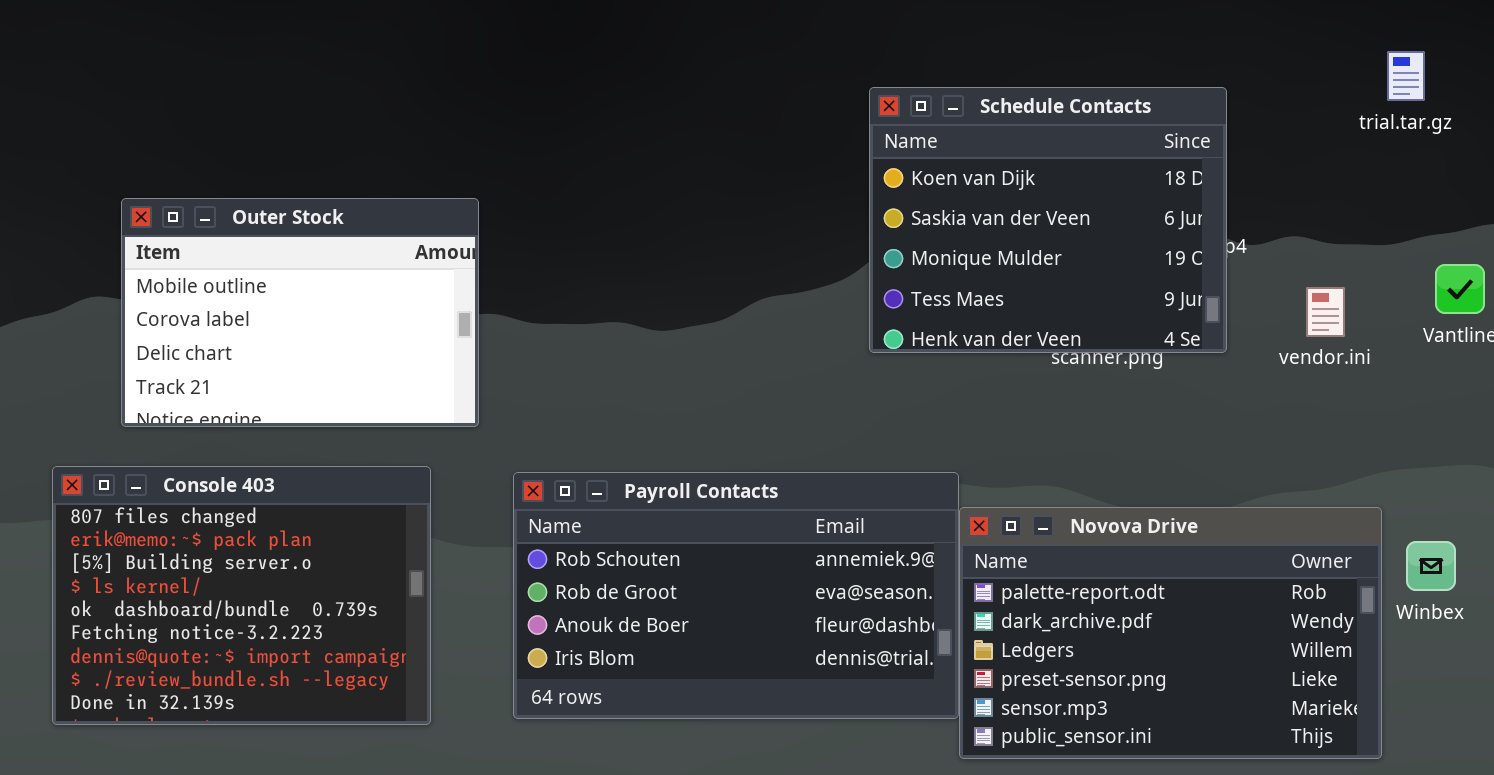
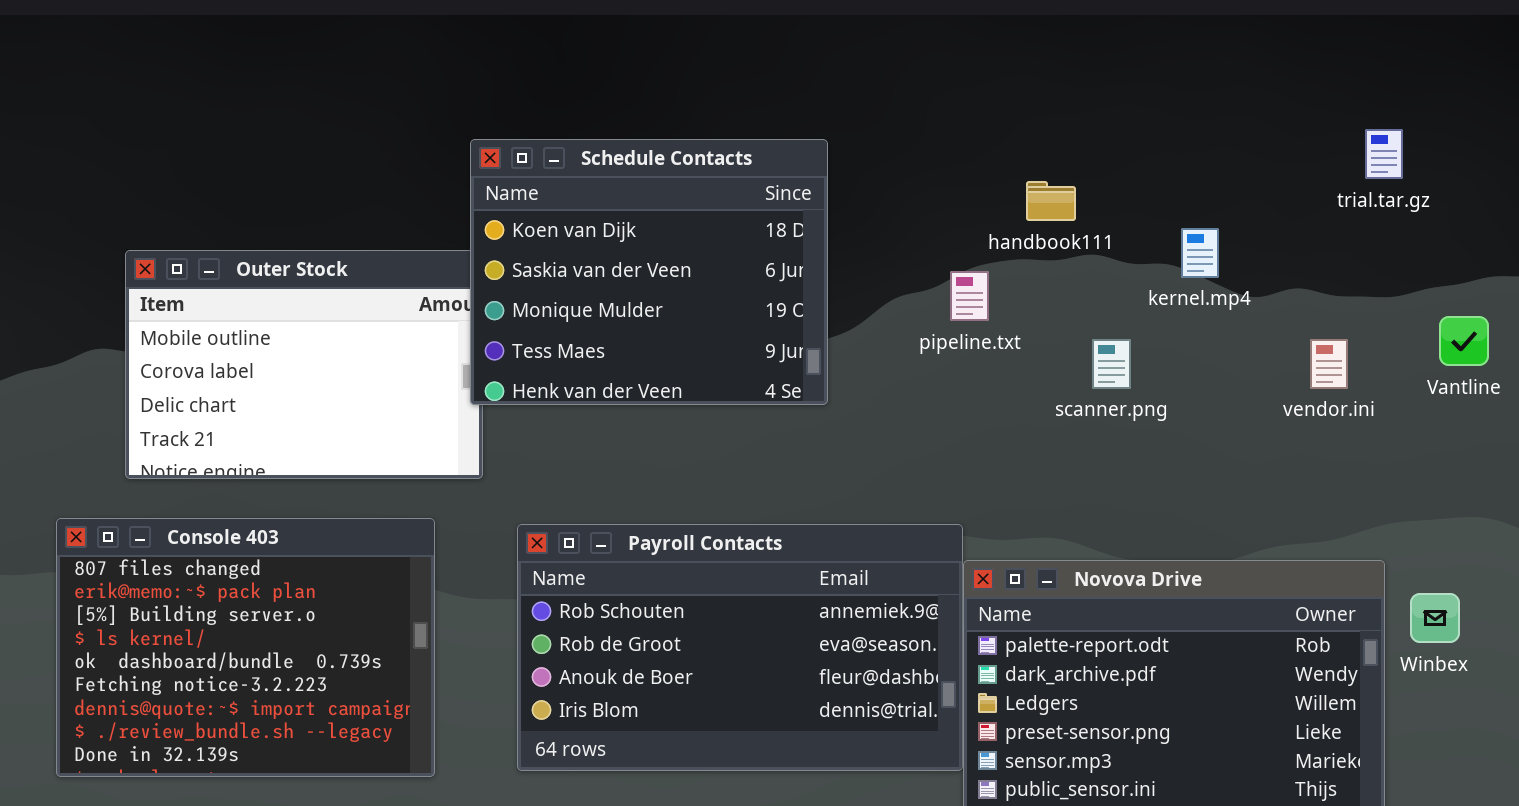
trial.tar.gz: [1387,51,1425,101] -> [1365,129,1403,179], moved
Schedule Contacts: [869,87,1227,353] -> [470,139,828,405], moved

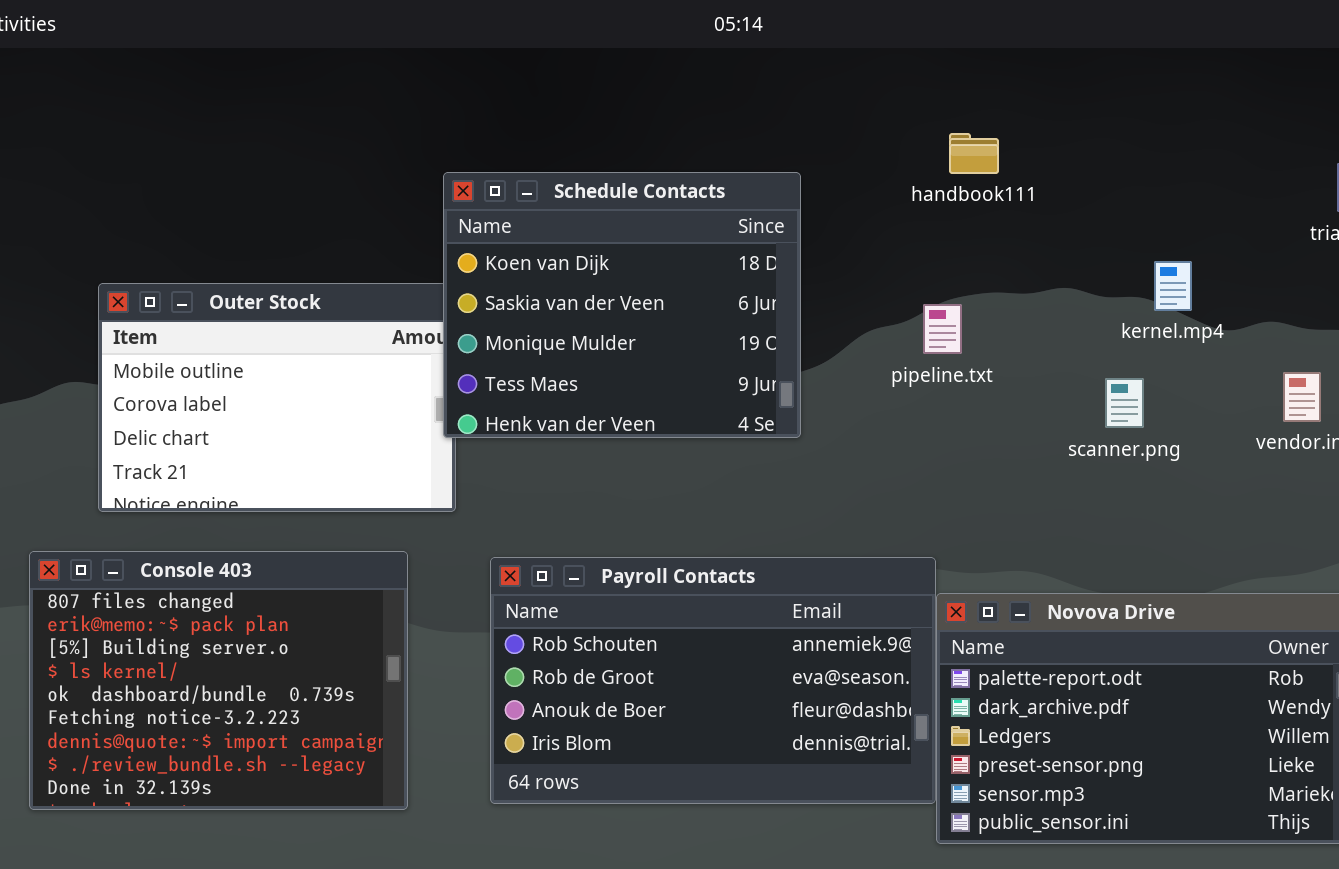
handbook111: [1026,181,1076,221] -> [949,133,999,174], moved
scanner.png: [1092,339,1131,389] -> [1105,378,1144,428], moved

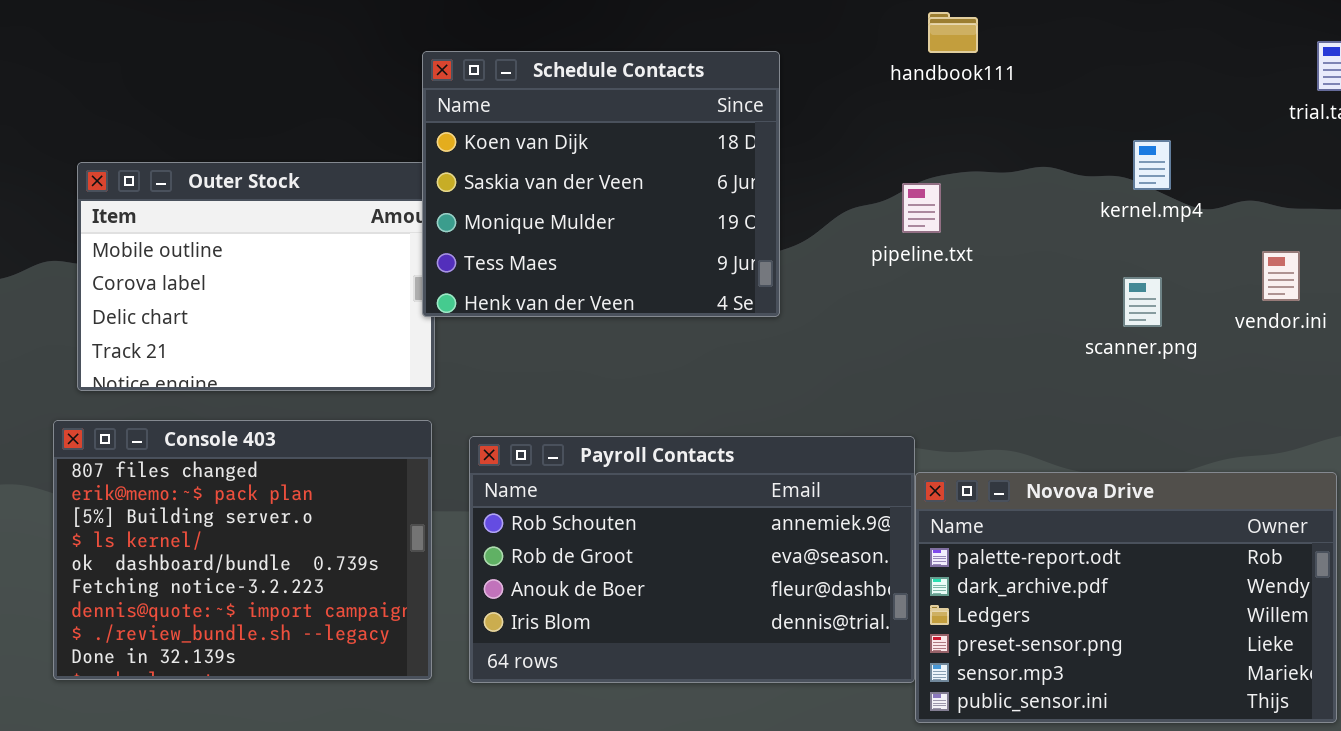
scanner.png: [1105,378,1144,428] -> [1123,277,1162,327], moved
Console 403: [29,551,408,810] -> [53,420,432,680], moved

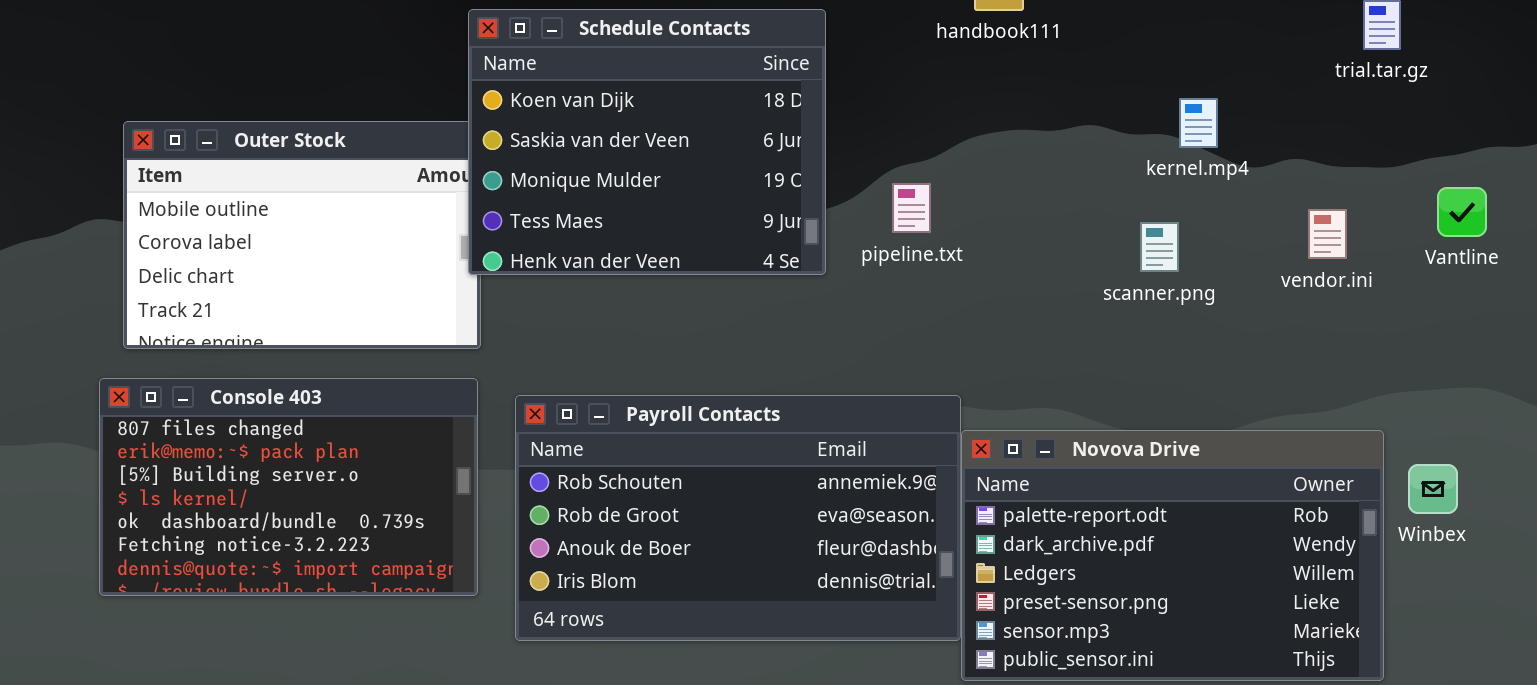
pipeline.txt: [902,183,941,233] -> [892,183,931,233], moved
scanner.png: [1123,277,1162,327] -> [1140,222,1179,272], moved
Console 403: [53,420,432,680] -> [99,378,478,596], resized

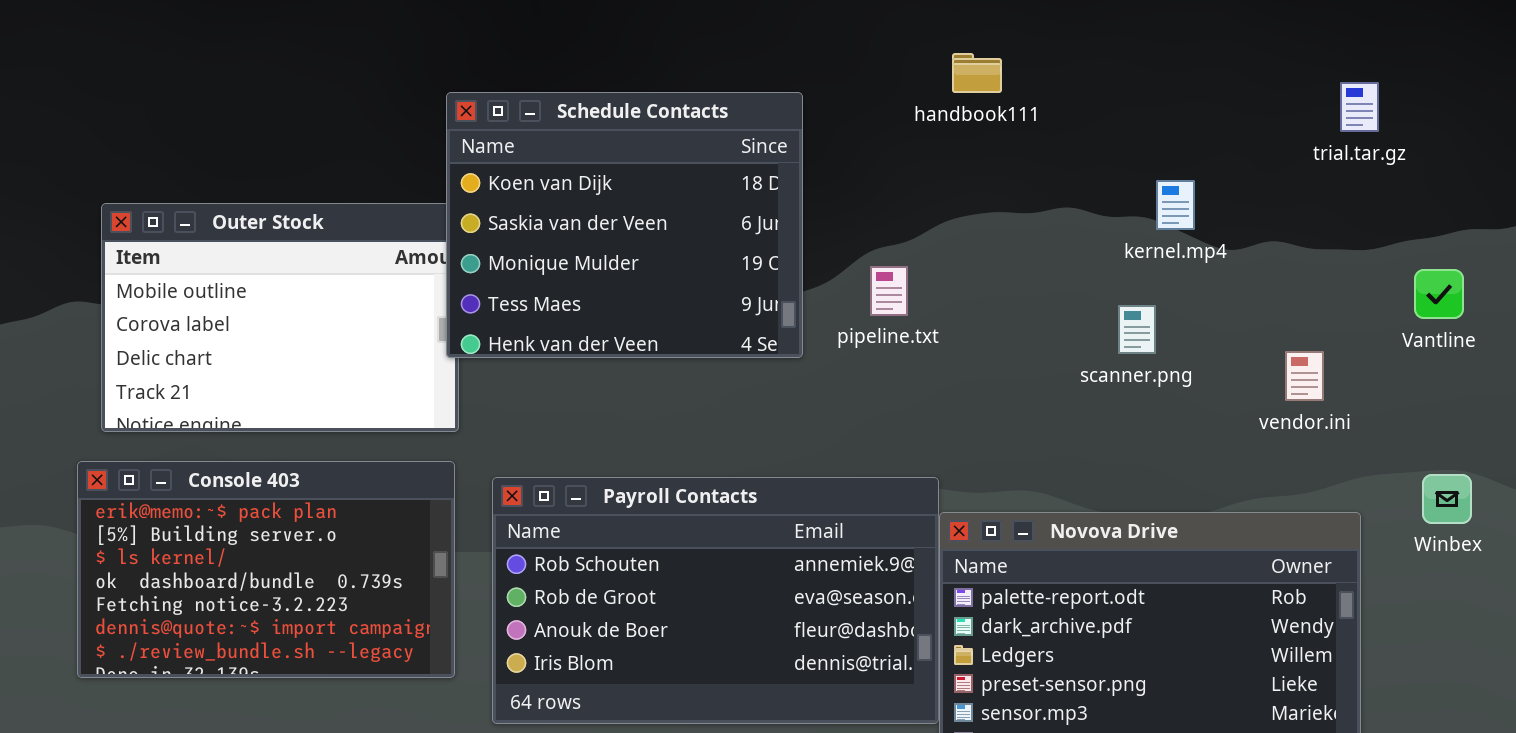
vendor.ini: [1308,209,1347,259] -> [1285,351,1324,401], moved
Console 403: [99,378,478,596] -> [77,461,455,678], scrolled down 1 row
Winbex: [1408,464,1458,514] -> [1422,474,1472,524], moved

